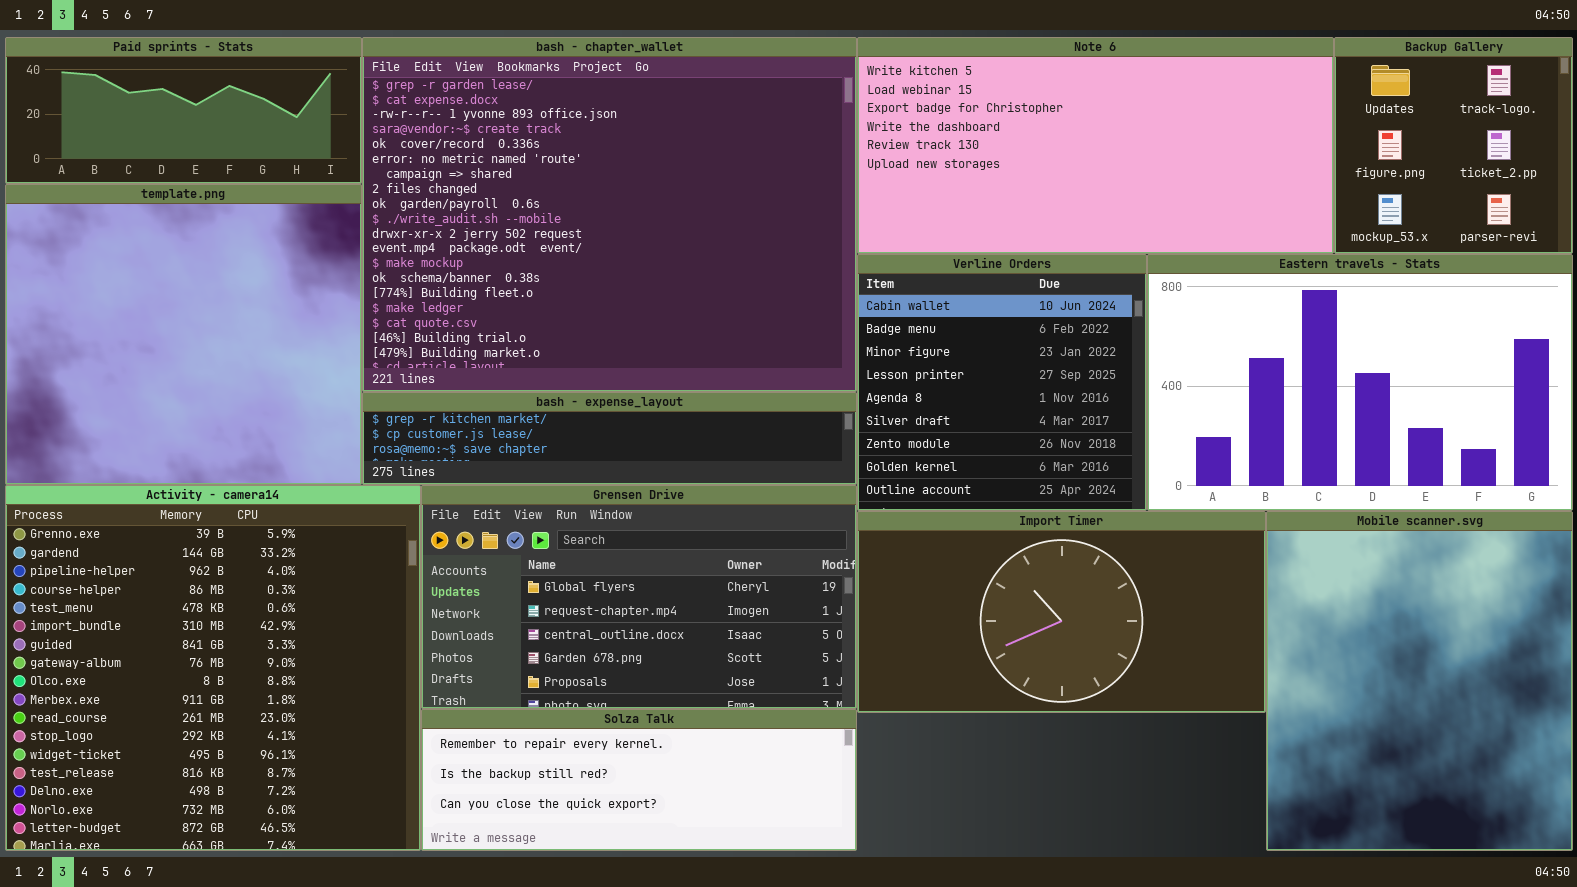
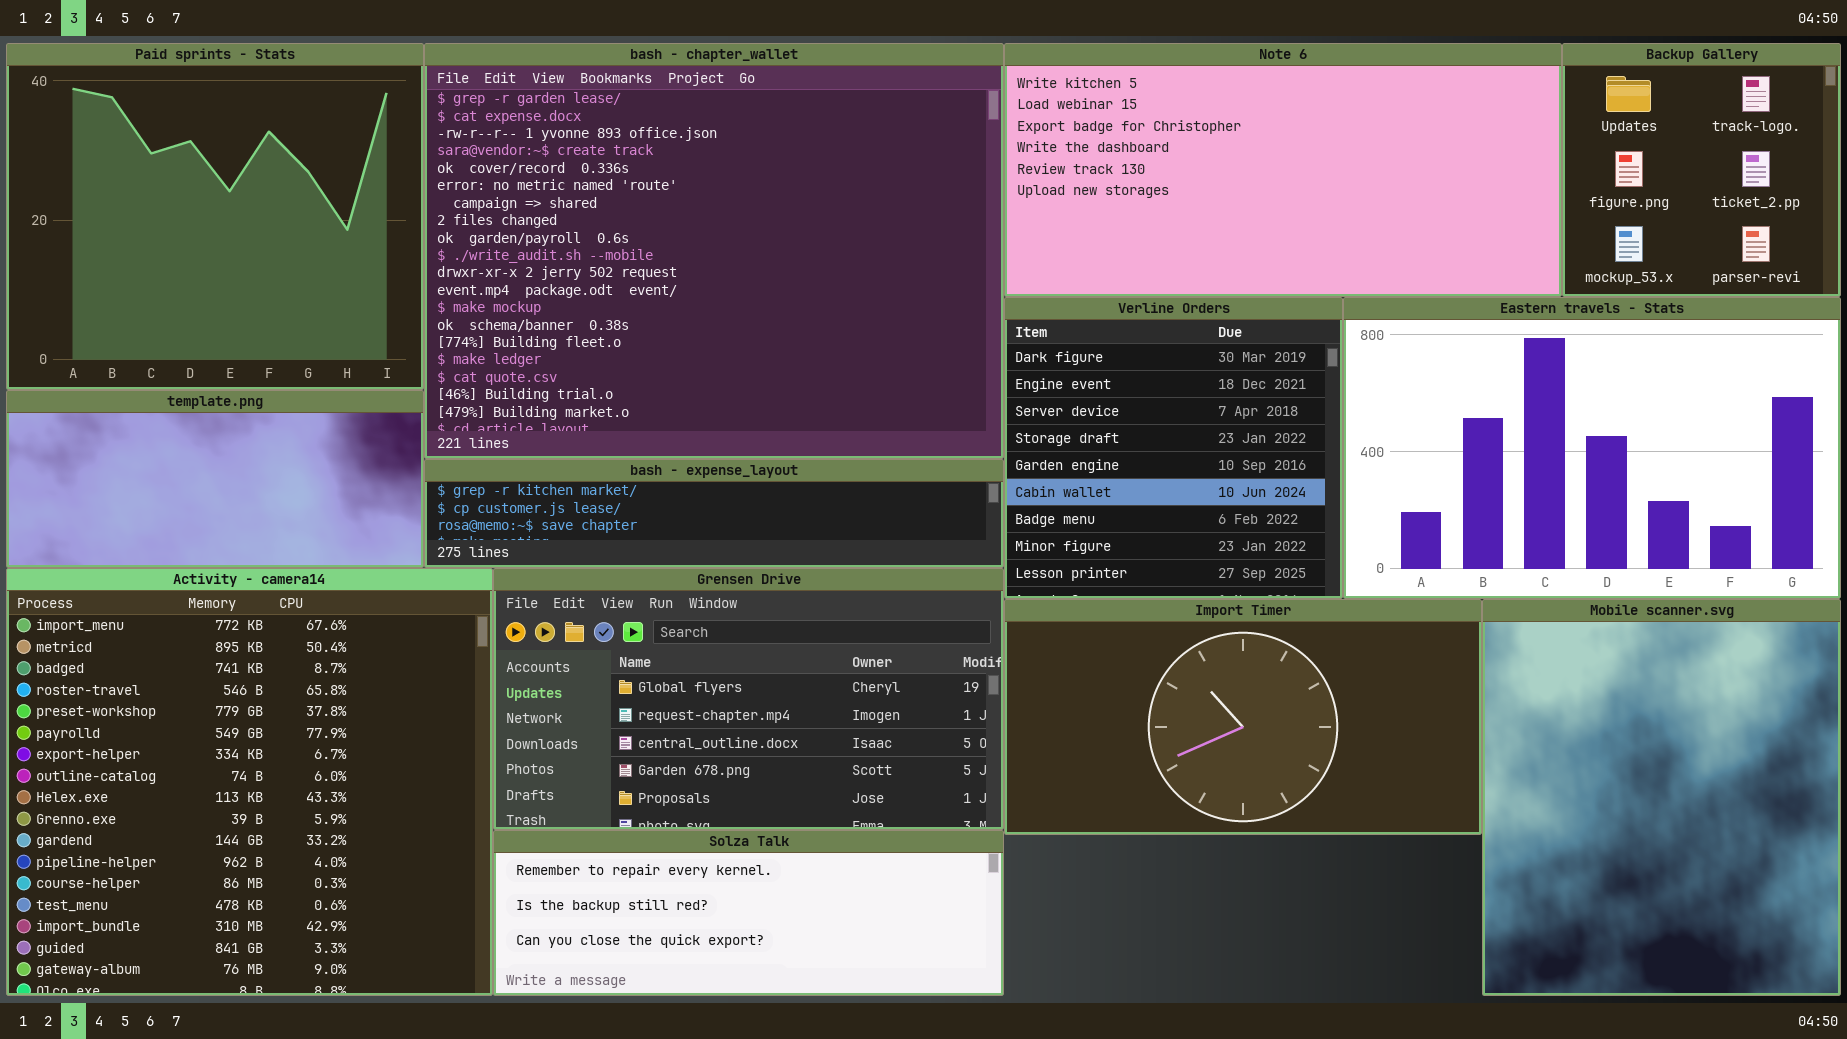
Paid sprints - Stats: [5,37,362,184] -> [6,43,424,390], resized
template.png: [5,184,362,485] -> [6,390,424,568], resized
Verline Orders: [857,254,1147,511] -> [1004,297,1343,599], scrolled up 5 rows
Activity - camera14: [5,485,421,851] -> [6,568,493,996], scrolled up 9 rows

